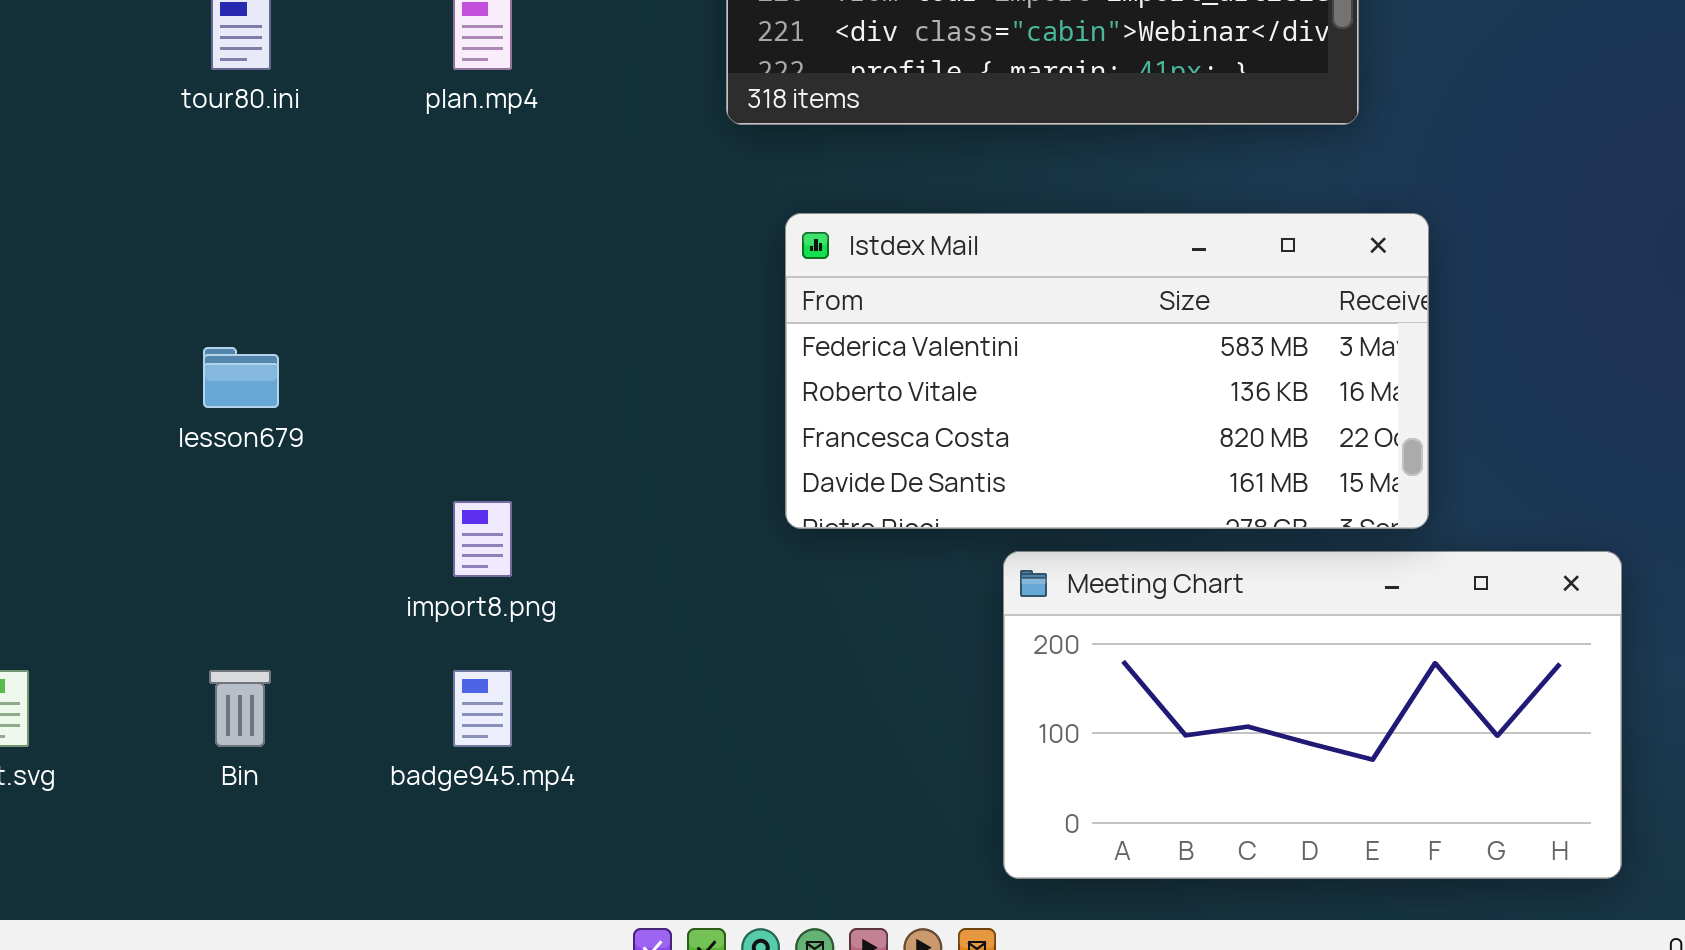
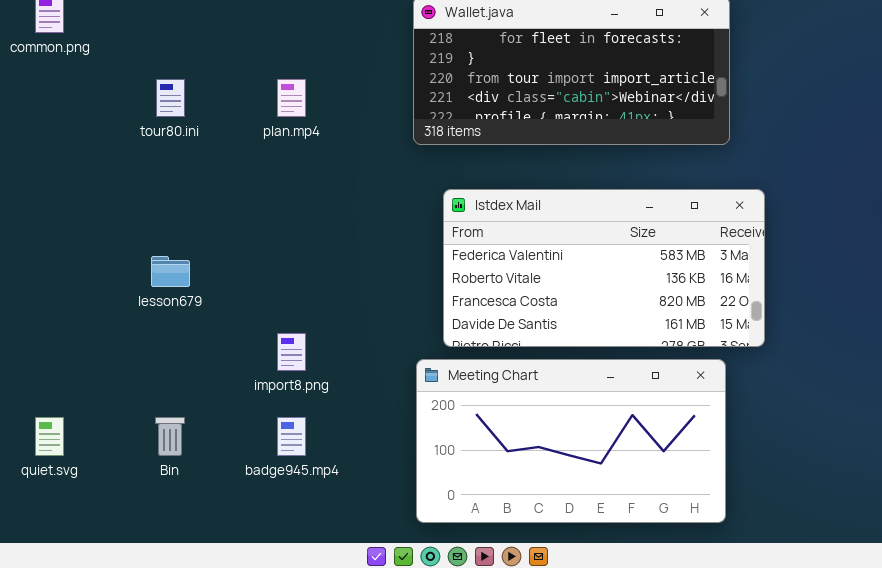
Meeting Chart: [1003,551,1622,879] -> [416,359,726,523], moved

